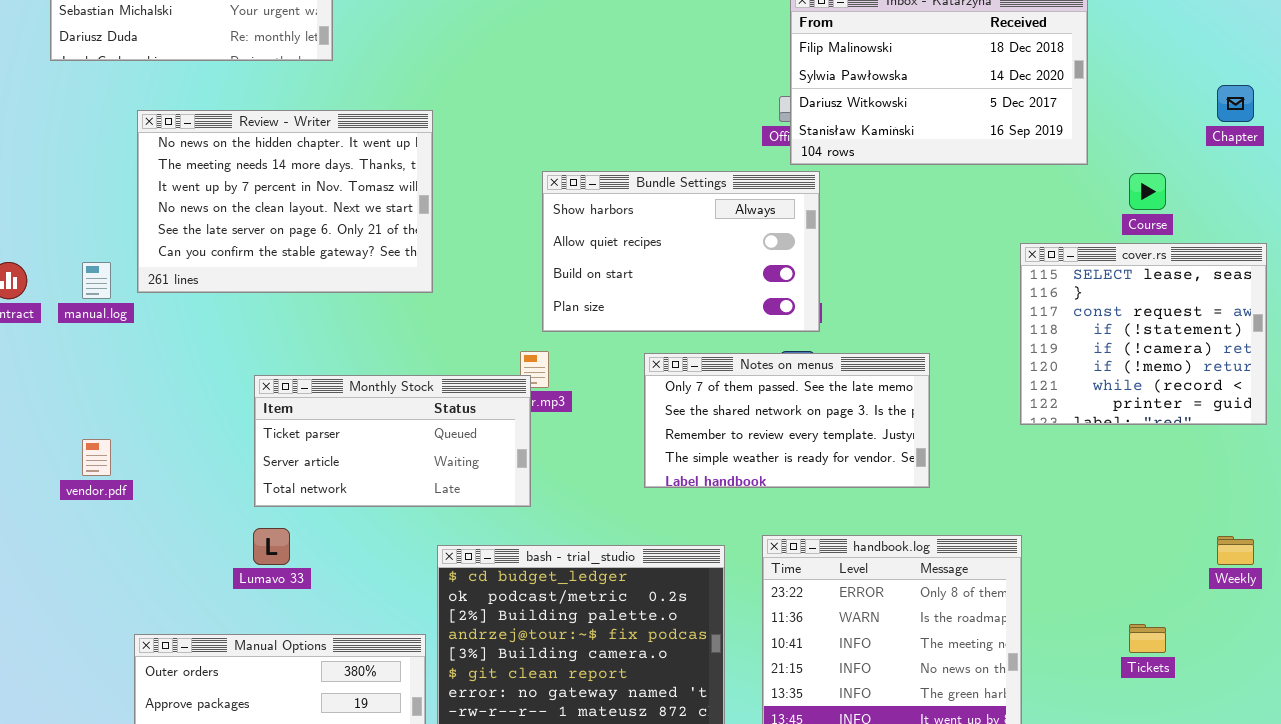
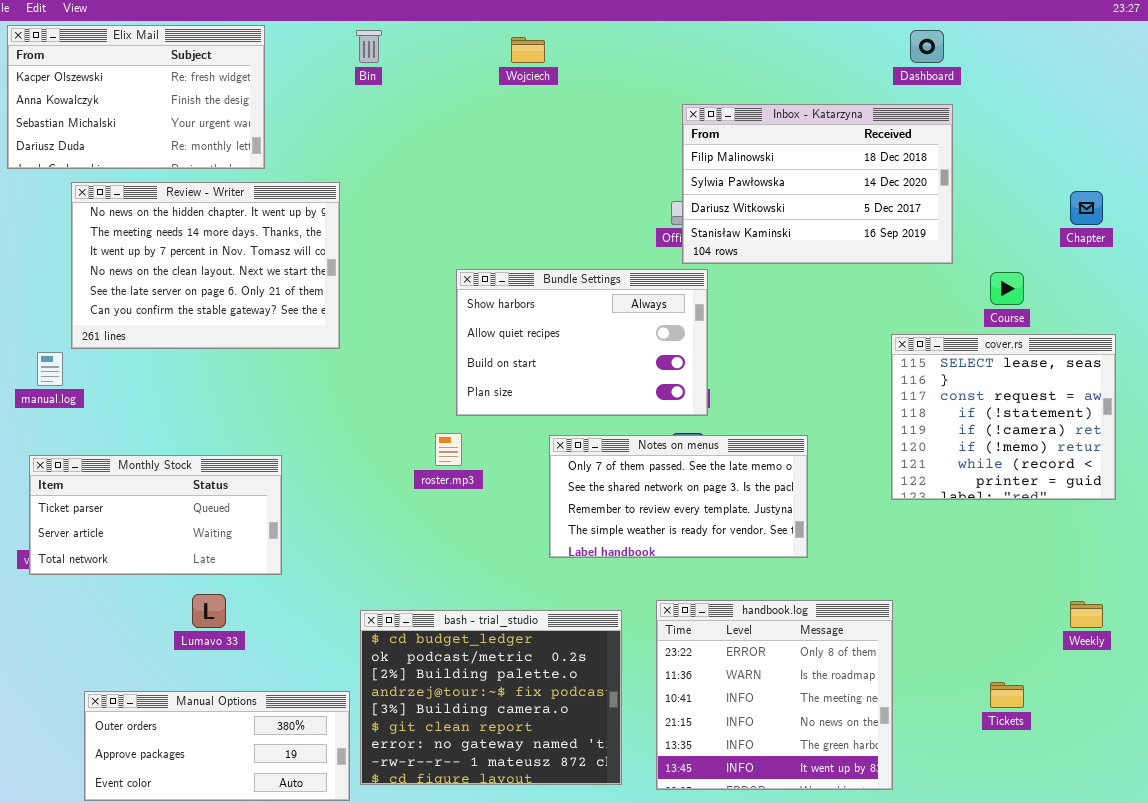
Review - Writer: [137,110,433,293] -> [71,182,340,349], moved
Monthly Stock: [254,375,531,507] -> [29,455,282,575], moved

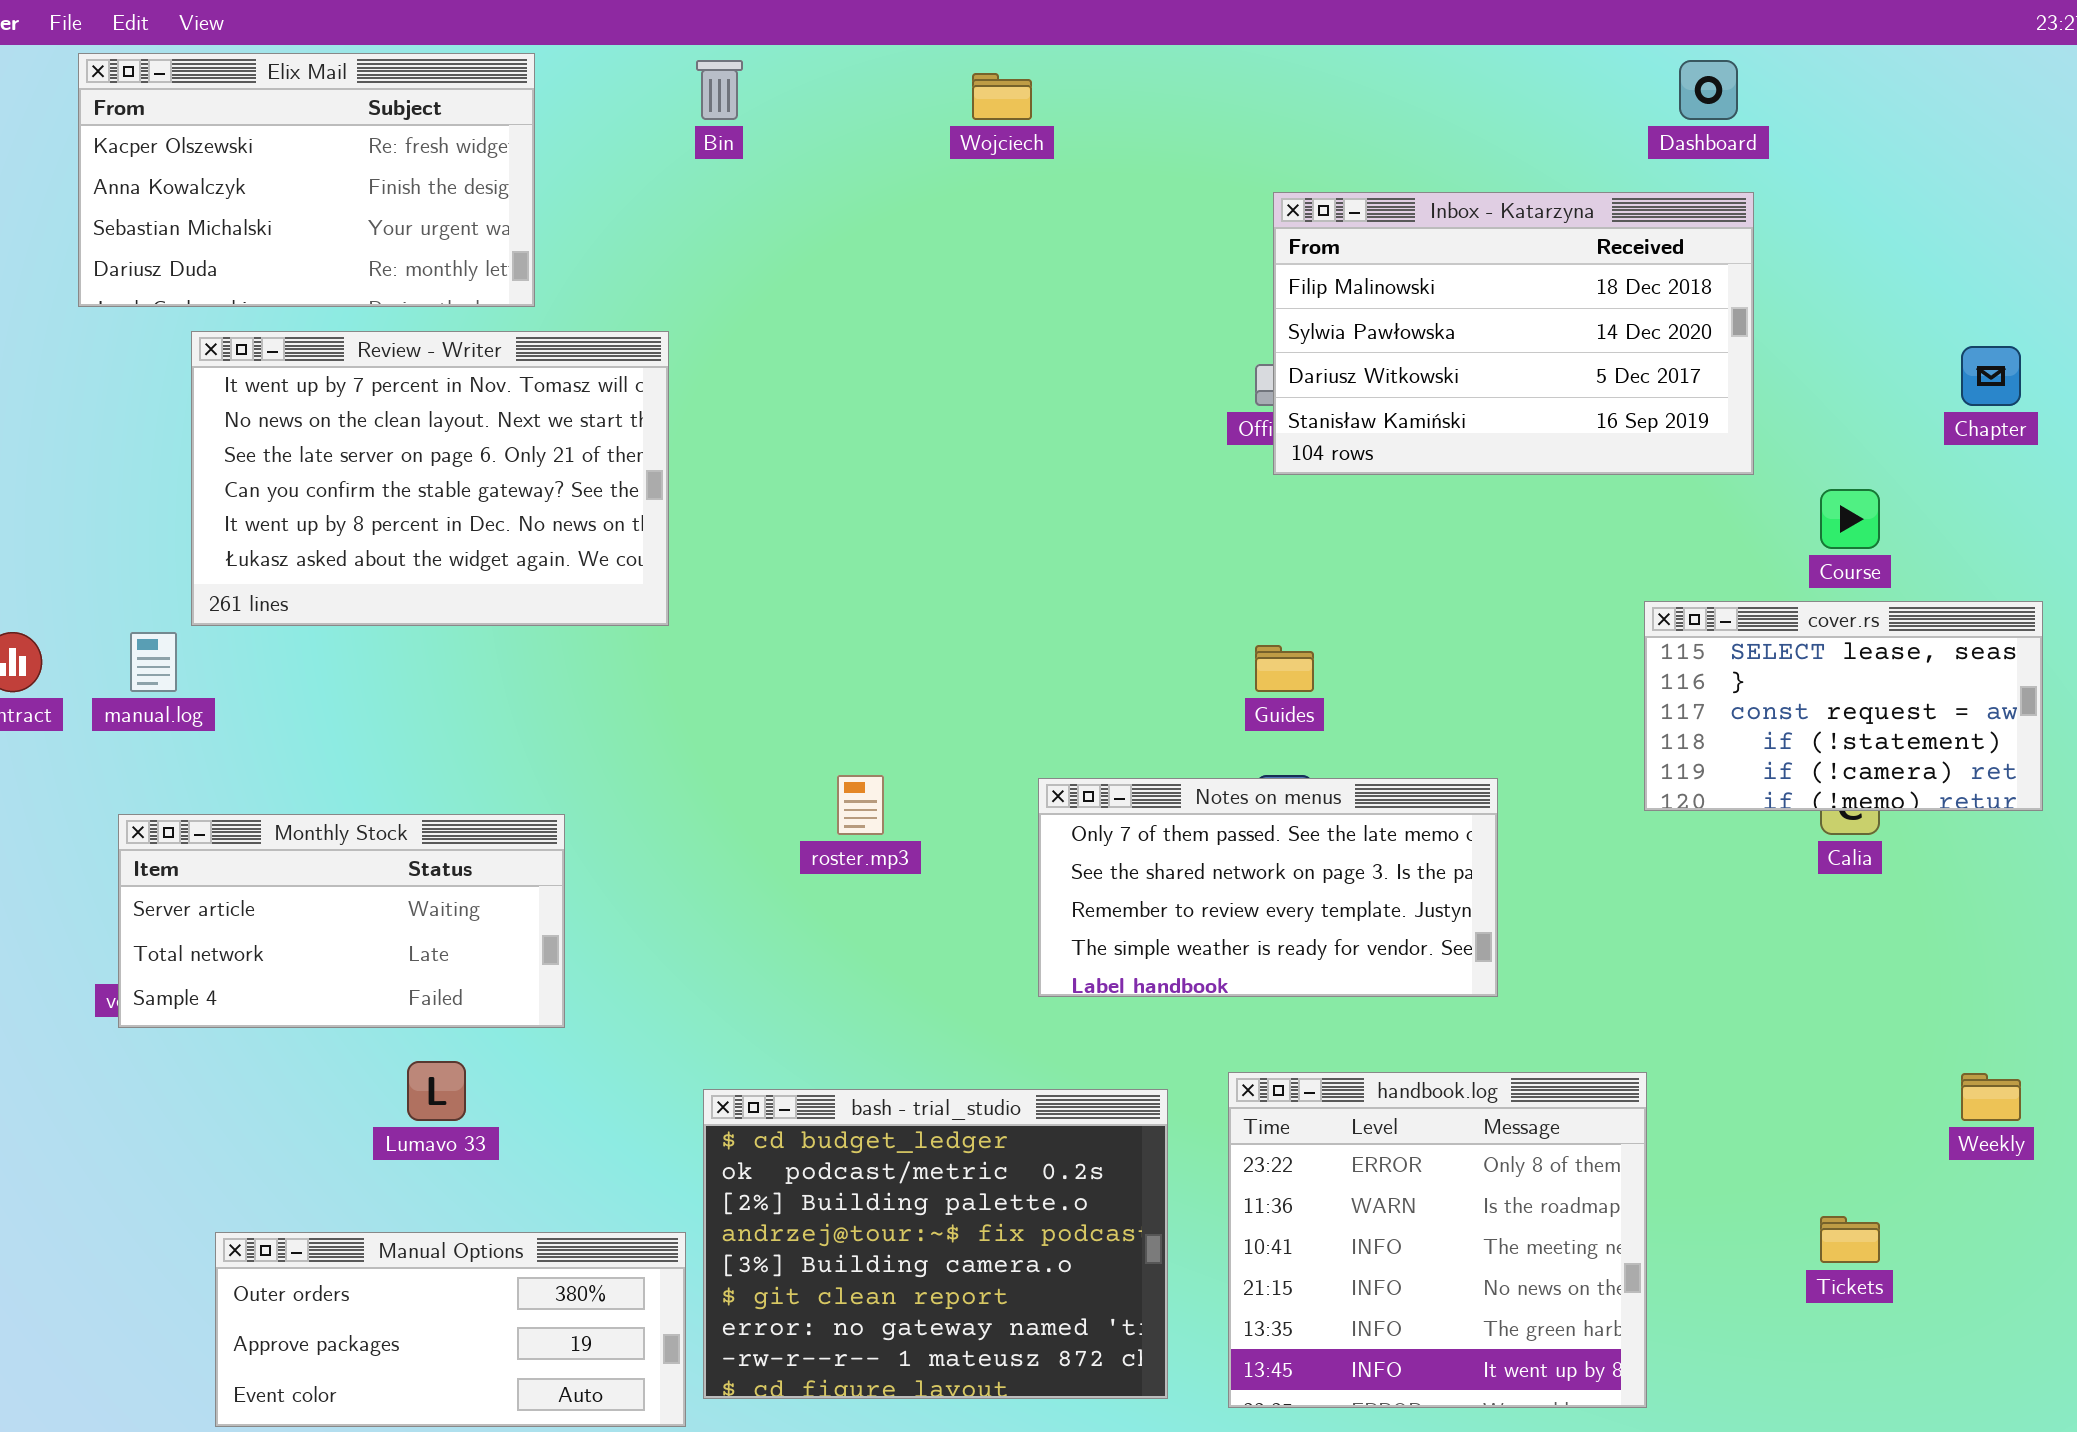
Review - Writer: [71,182,340,349] -> [191,331,669,626], scrolled down 2 rows
Bundle Settings: [456,269,708,416] -> none, closed
cover.rs: [891,334,1116,500] -> [1644,601,2043,811], resized
Monthly Stock: [29,455,282,575] -> [118,814,565,1028], scrolled down 1 row

